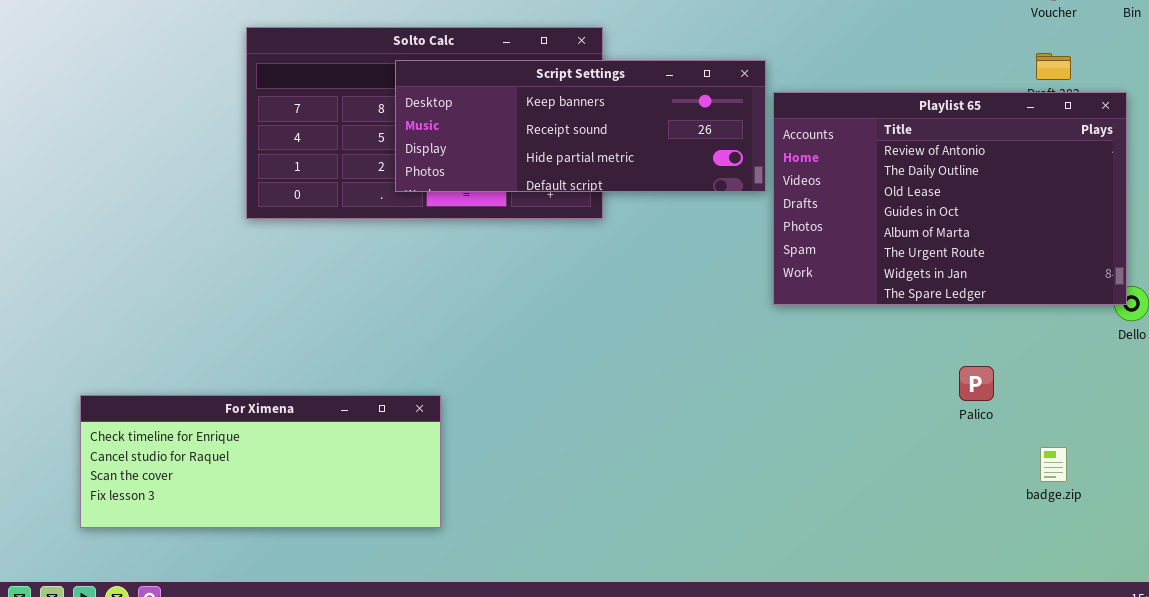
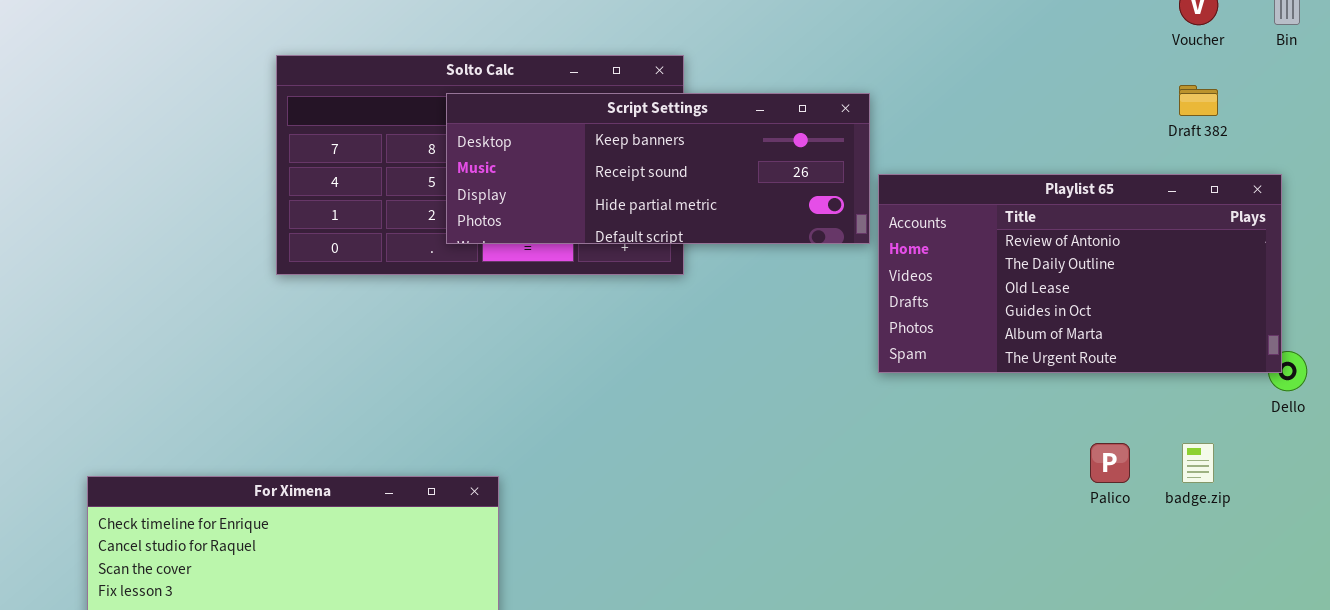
Playlist 65: [773,92,1127,305] -> [878,174,1282,373], resized
badge.zip: [1040,447,1067,482] -> [1182,443,1214,483], moved

